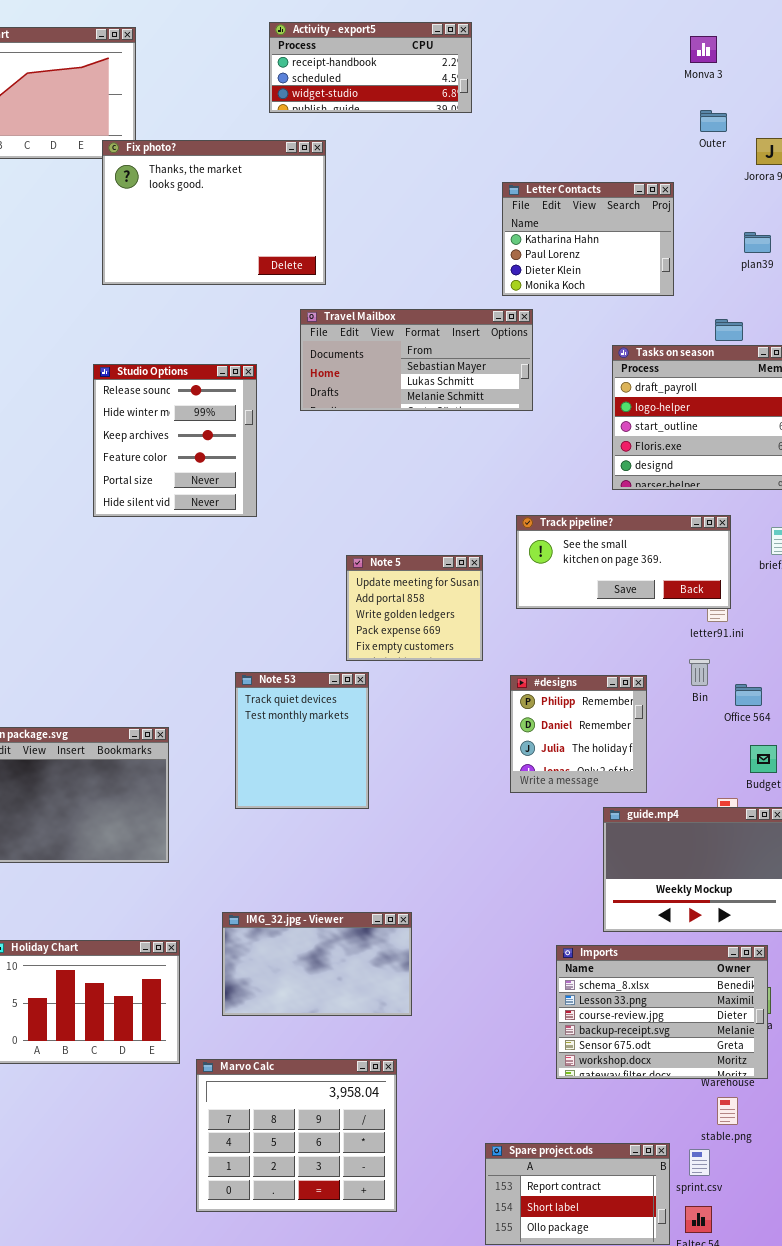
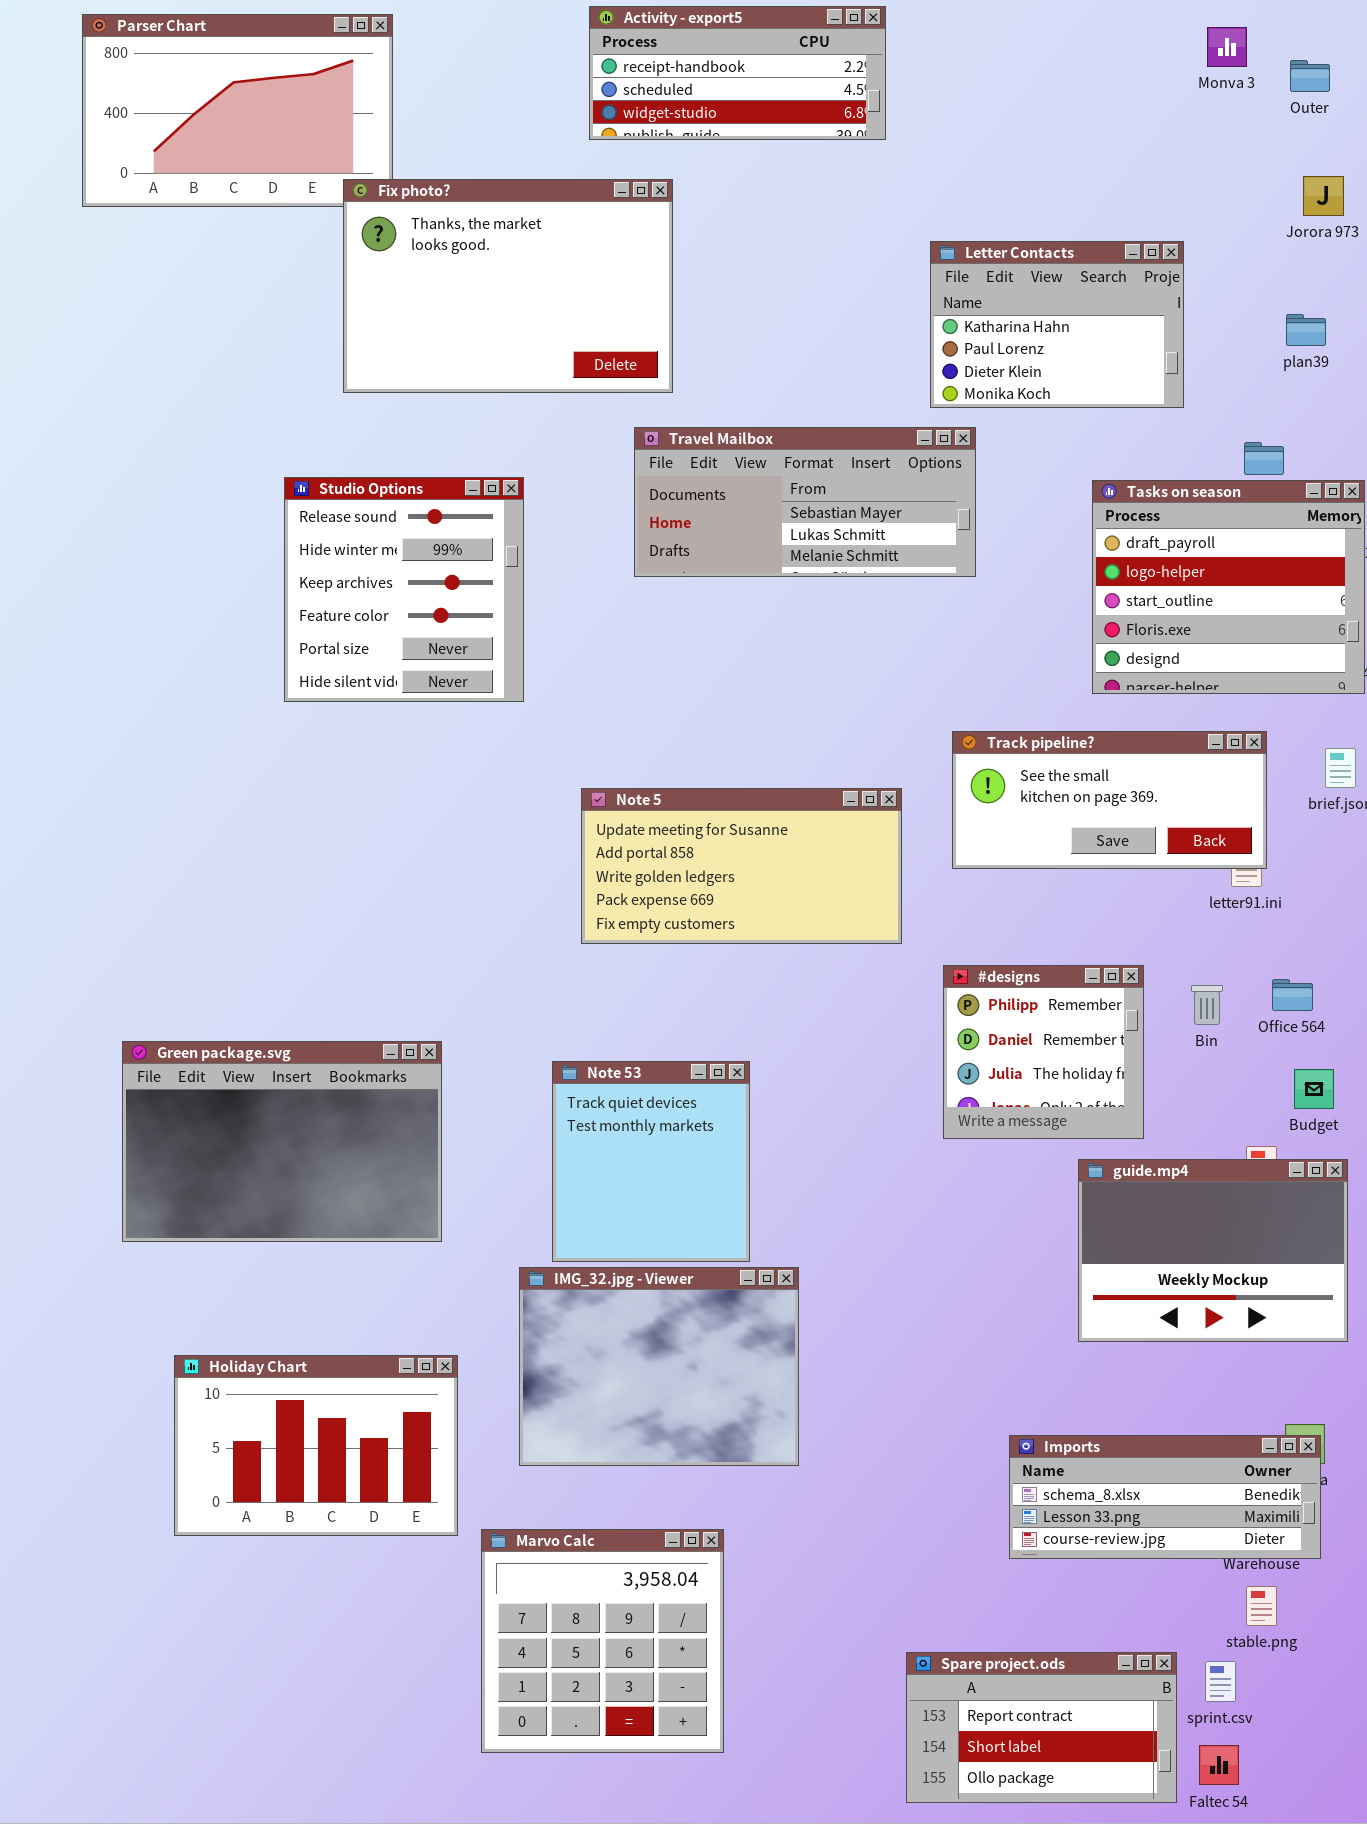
Outer: [700,110,727,132] -> [1290,60,1330,92], moved
Studio Options: [93,364,257,517] -> [284,477,524,702], moved
Note 5: [346,555,483,661] -> [581,788,902,944], resized
Bin: [689,659,710,686] -> [1191,985,1223,1025], moved
Note 53: [235,672,369,809] -> [552,1061,750,1262], moved
IMG_32.jpg - Viewer: [222,912,412,1016] -> [519,1267,799,1466], resized
Imports: [556,945,768,1079] -> [1009,1435,1321,1559], resized
Marvo Calc: [196,1059,397,1212] -> [481,1529,724,1753], resized

